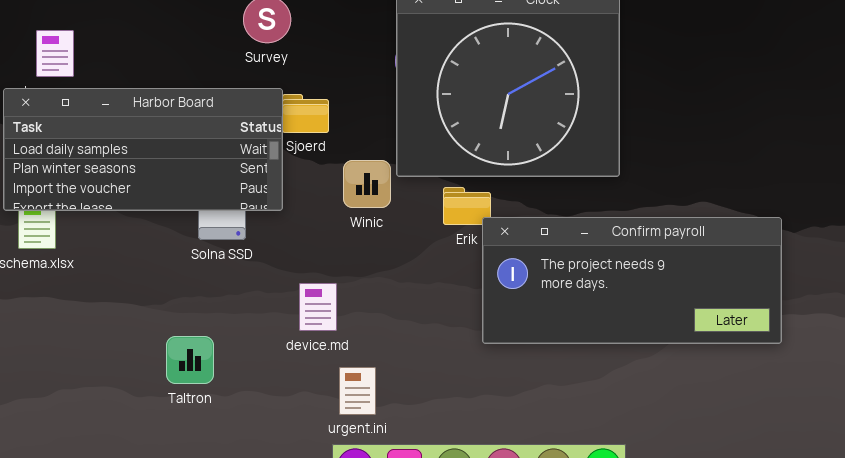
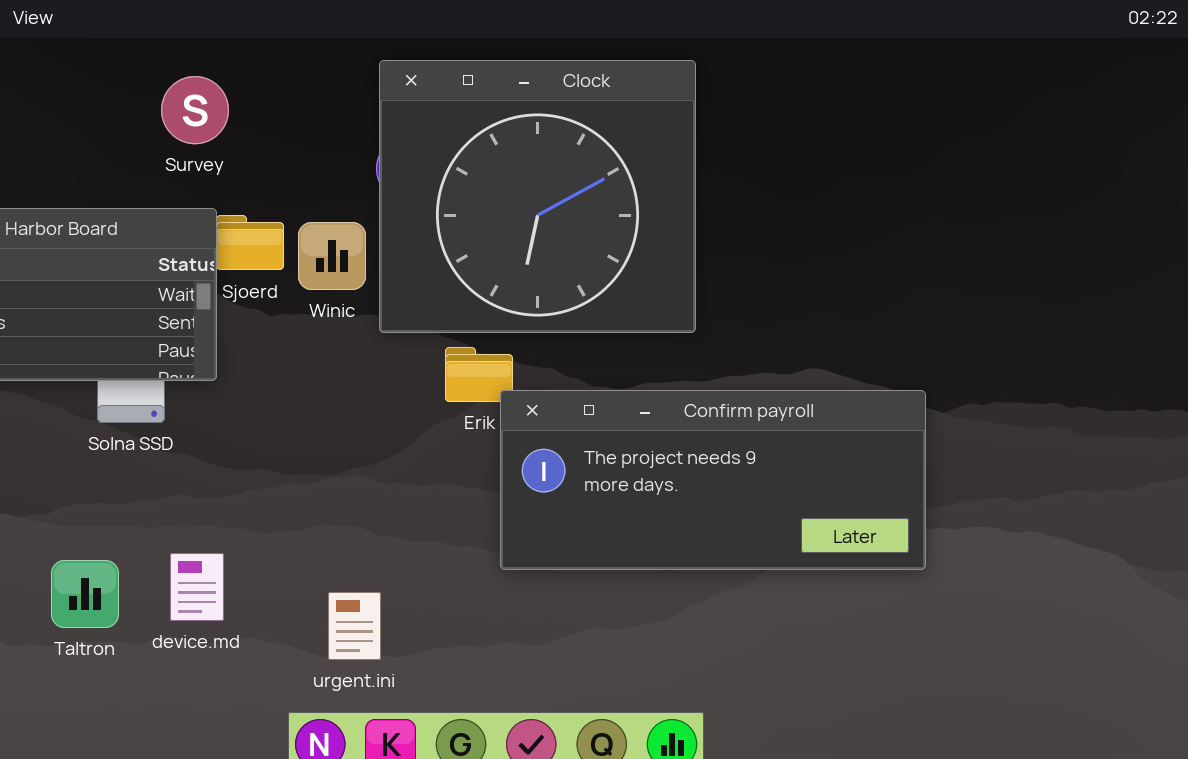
Winic: [343,160,391,208] -> [298,222,366,290], moved
device.md: [299,283,337,331] -> [170,553,224,621], moved
urgent.ini: [339,367,376,415] -> [328,592,381,660], moved

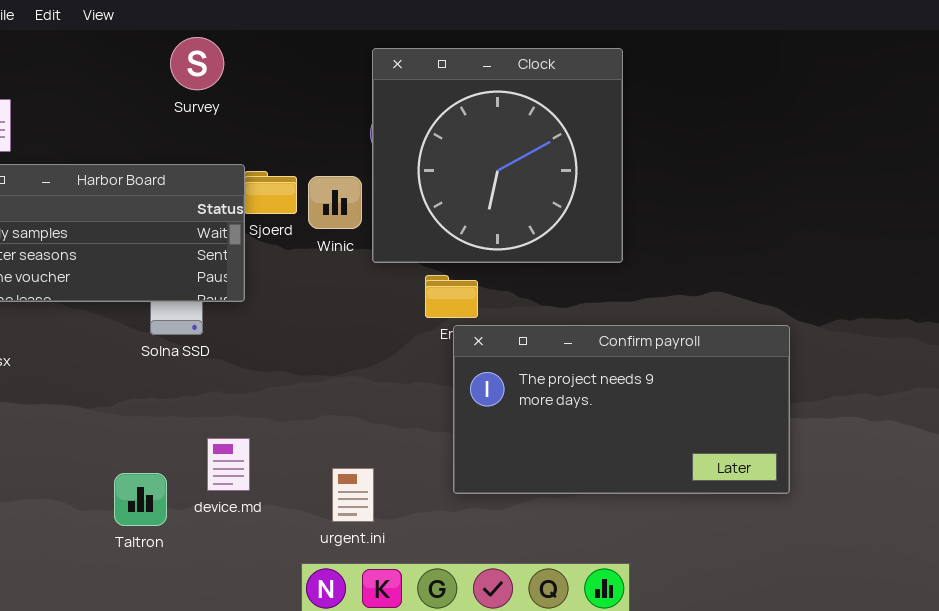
Survey: [161,76,229,144] -> [170,37,224,90], moved
Confirm payroll: [500,390,926,570] -> [453,325,790,494], moved, resized
Taltron: [51,560,119,628] -> [114,473,167,526], moved

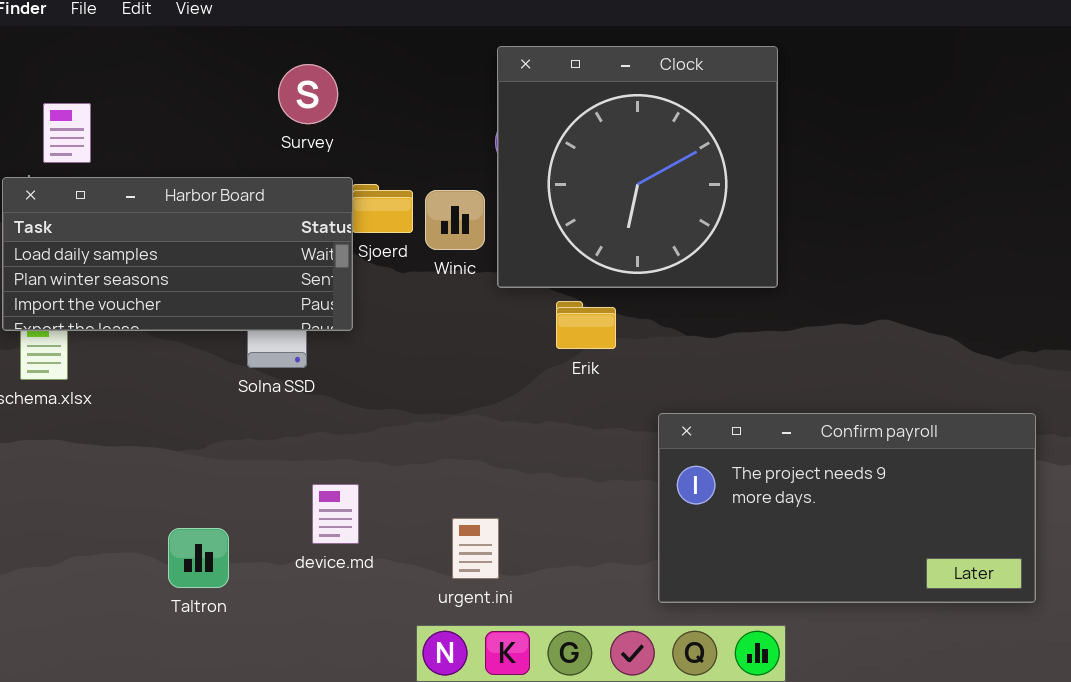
Survey: [170,37,224,90] -> [278,64,338,124], moved
Confirm payroll: [453,325,790,494] -> [658,413,1036,603], moved
Taltron: [114,473,167,526] -> [168,528,229,588], moved

